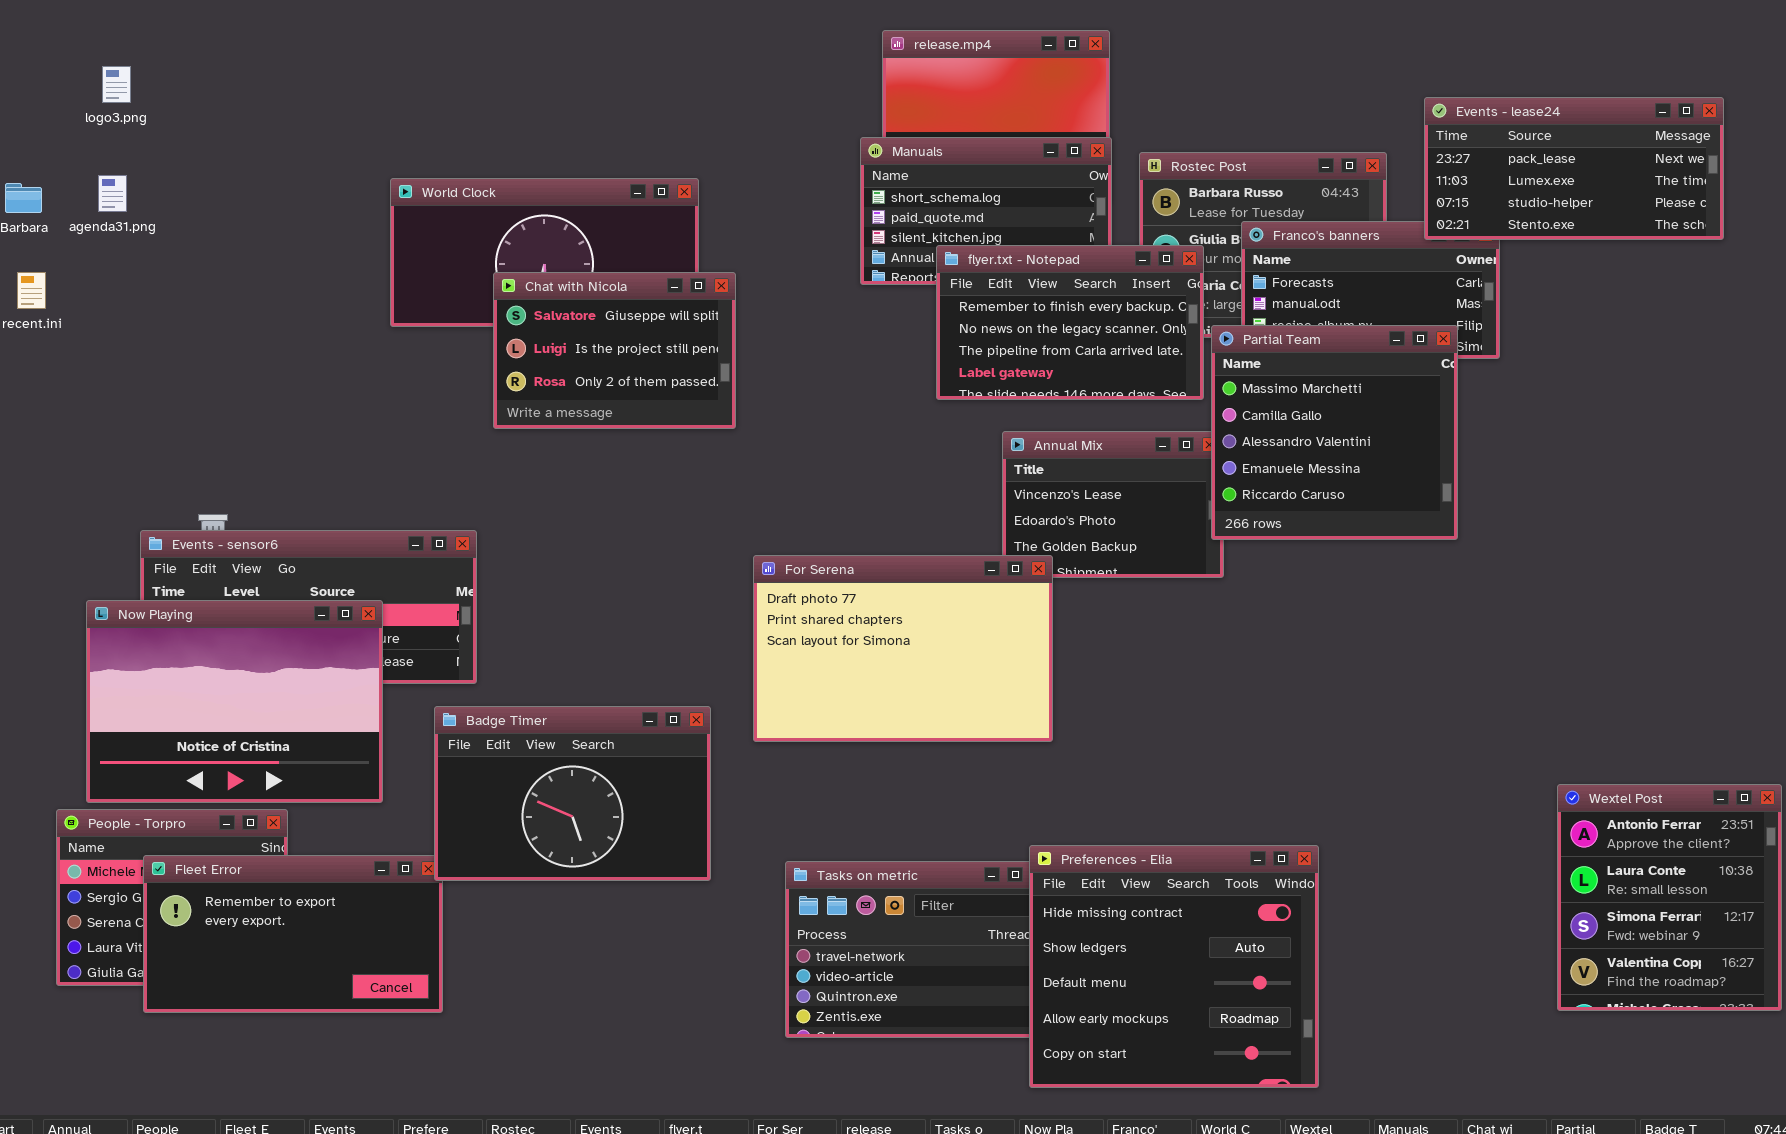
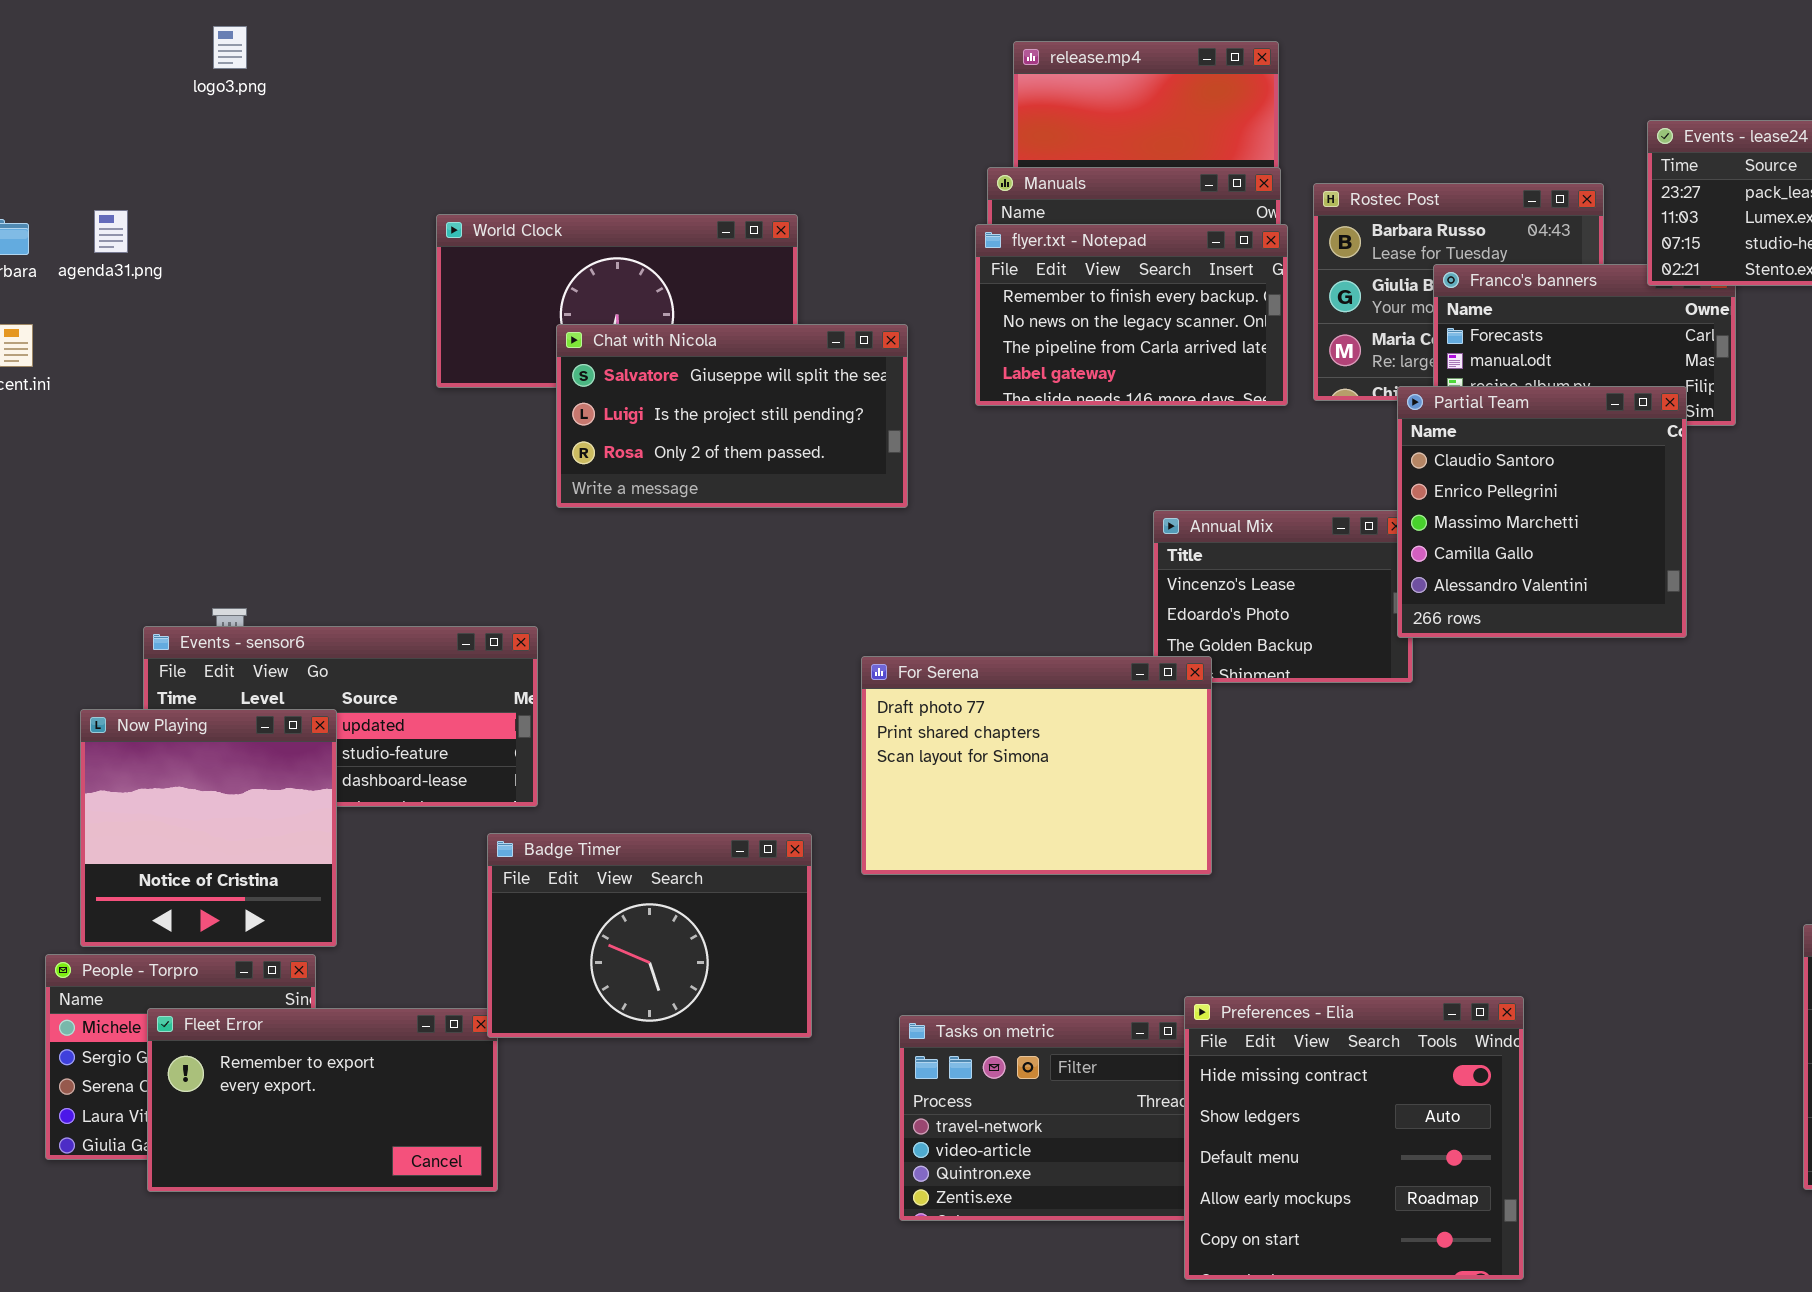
logo3.png: [102,66,131,103] -> [213,26,247,69], moved
flyer.txt - Notepad: [936,245,1204,400] -> [975,224,1288,406], moved
Chat with Nicola: [493,272,736,429] -> [556,324,908,508], resized
Partial Team: [1211,325,1458,540] -> [1397,386,1687,638], scrolled up 2 rows
Now Playing: [86,600,383,803] -> [80,709,337,947], resized

